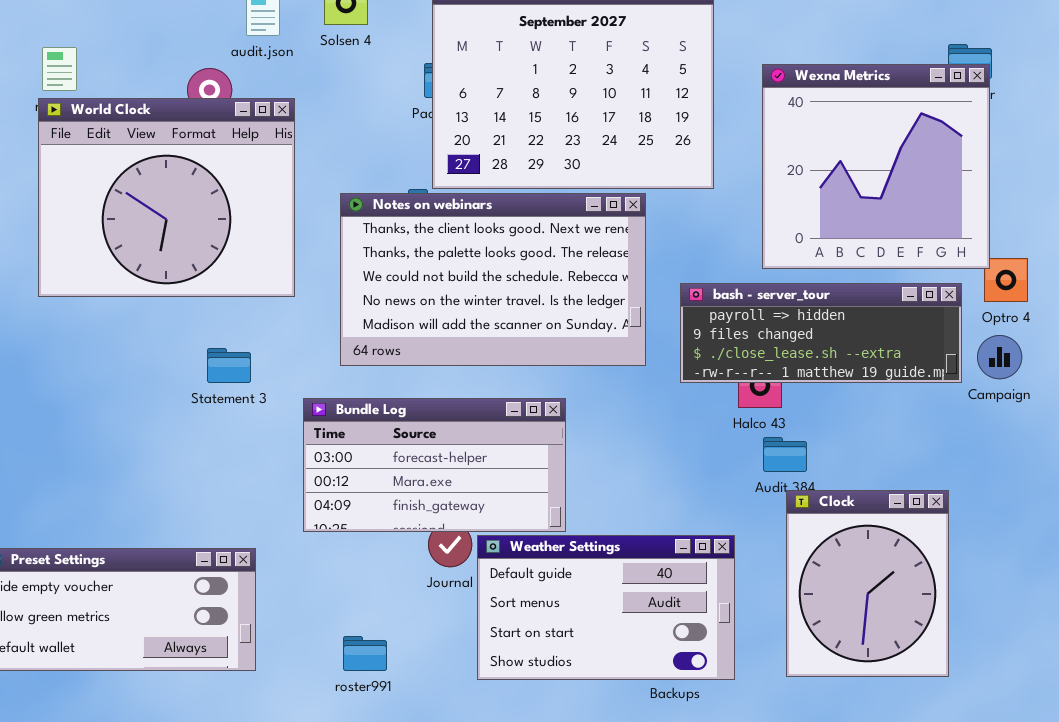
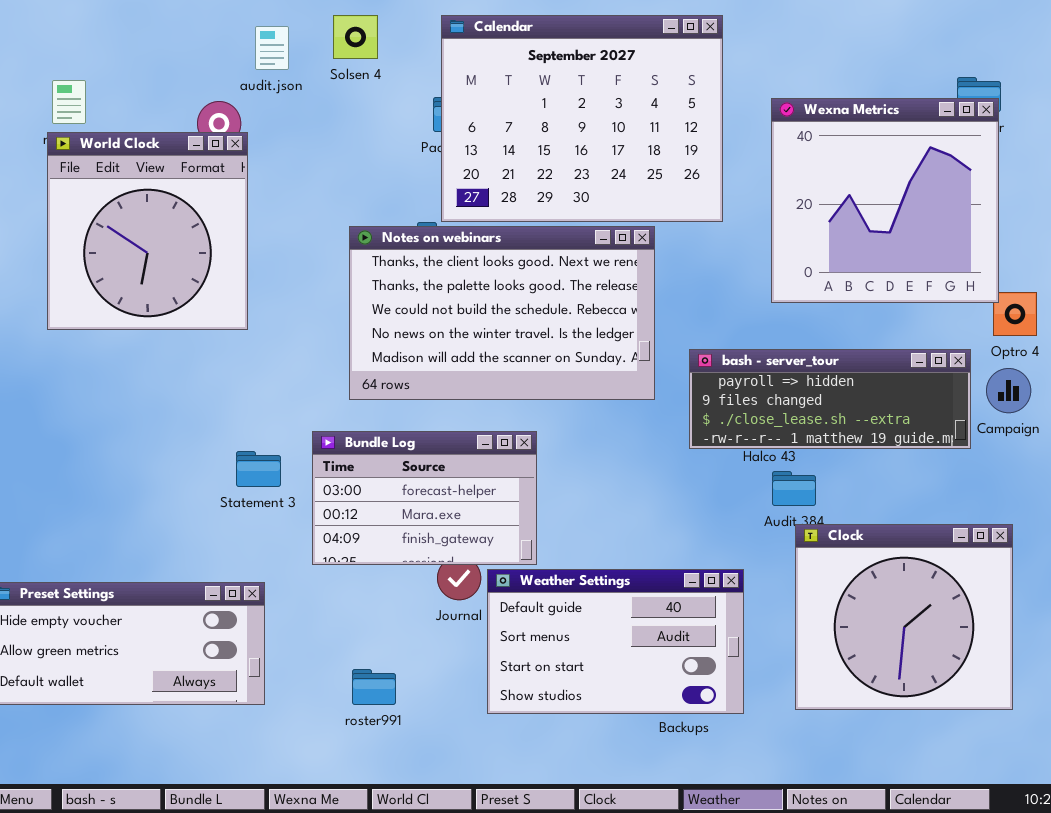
World Clock: [38,98,295,297] -> [47,132,248,330], resized
bash - server_tour: [680,283,962,383] -> [689,349,971,449], moved
Statement 3: [207,348,251,383] -> [236,451,281,487], moved
Bundle Log: [303,398,566,532] -> [312,431,537,565], resized
Clock: [786,490,949,677] -> [795,524,1013,710], resized

